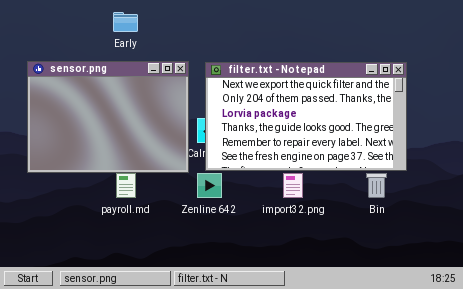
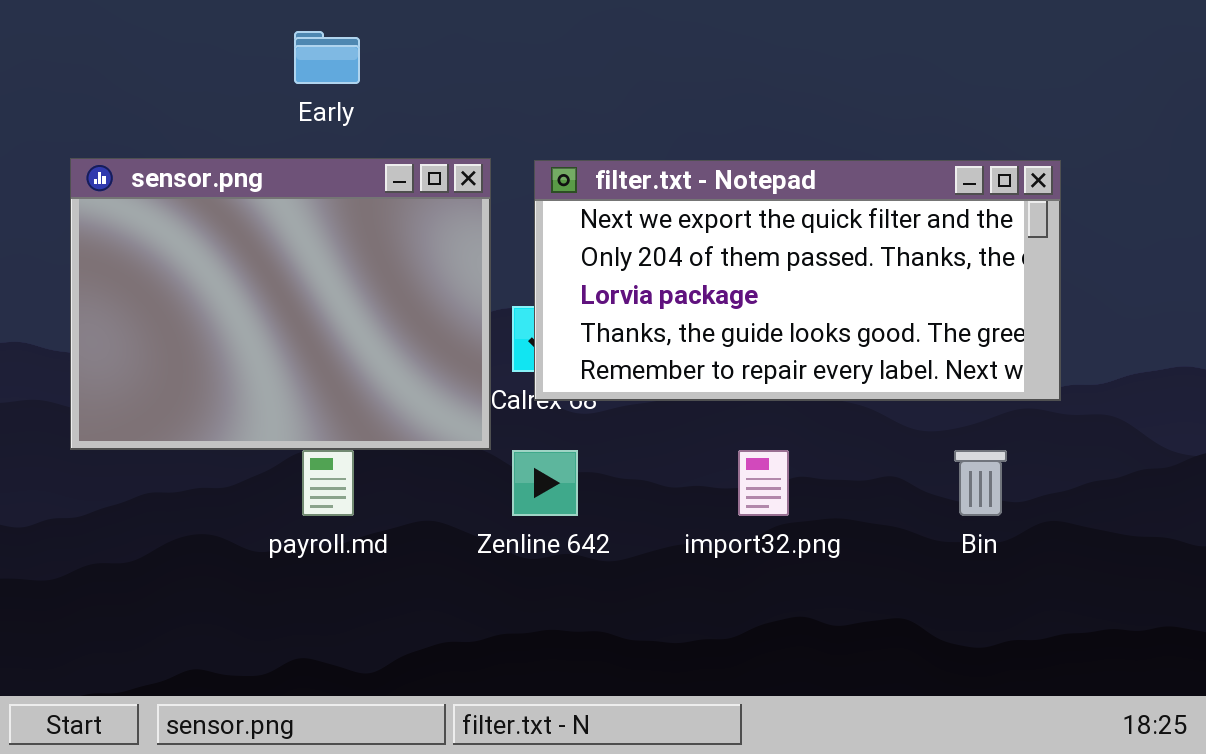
filter.txt - Notepad: [205,62,407,171] -> [534,160,1061,401], resized

